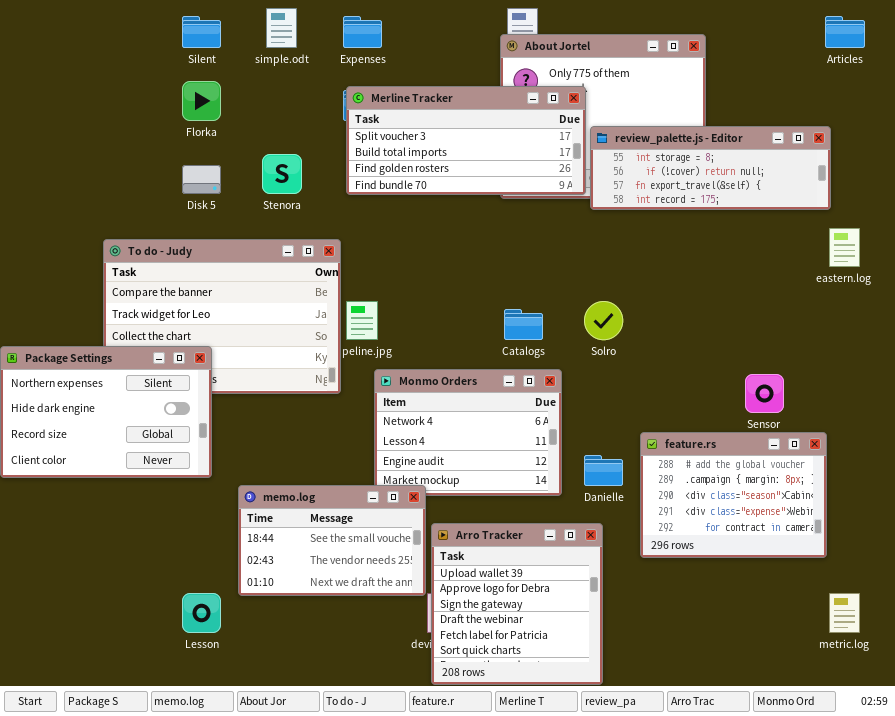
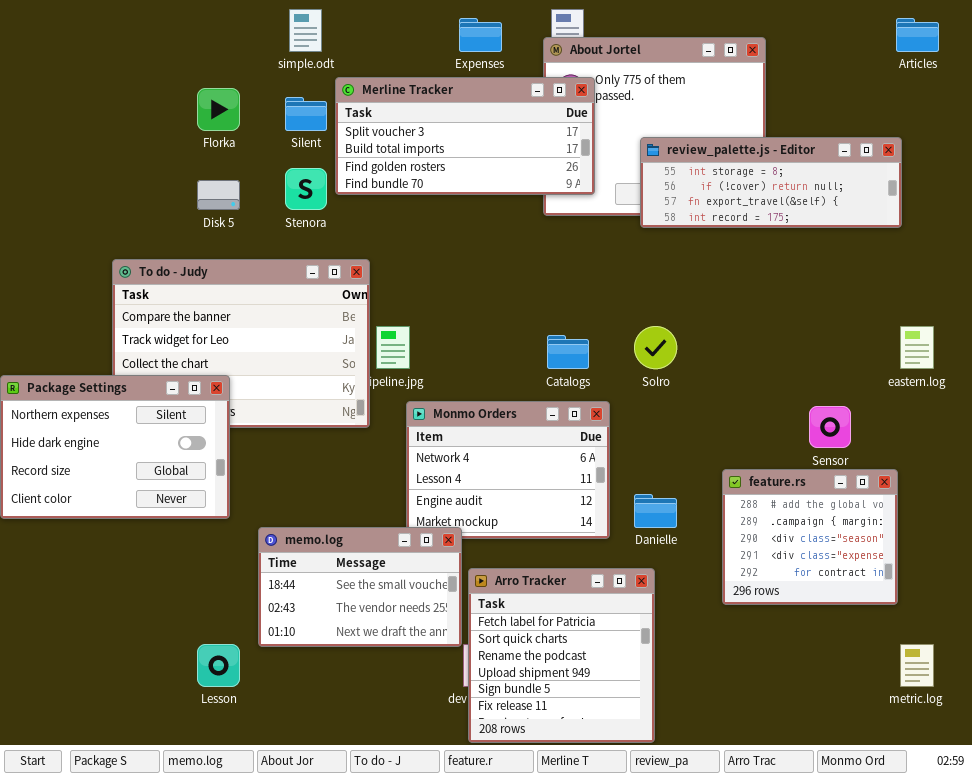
Silent: [182,16,221,48] -> [285,97,327,131], moved
Expenses: [343,16,382,48] -> [459,18,502,52], moved
Merline Tracker: [346,86,586,195] -> [335,77,595,195], moved
eastern.log: [829,228,860,267] -> [900,326,934,369], moved
feature.rs: [640,432,827,558] -> [722,469,898,605], resized
Arro Tracker: [431,523,603,685] -> [468,568,655,743], scrolled down 4 rows

